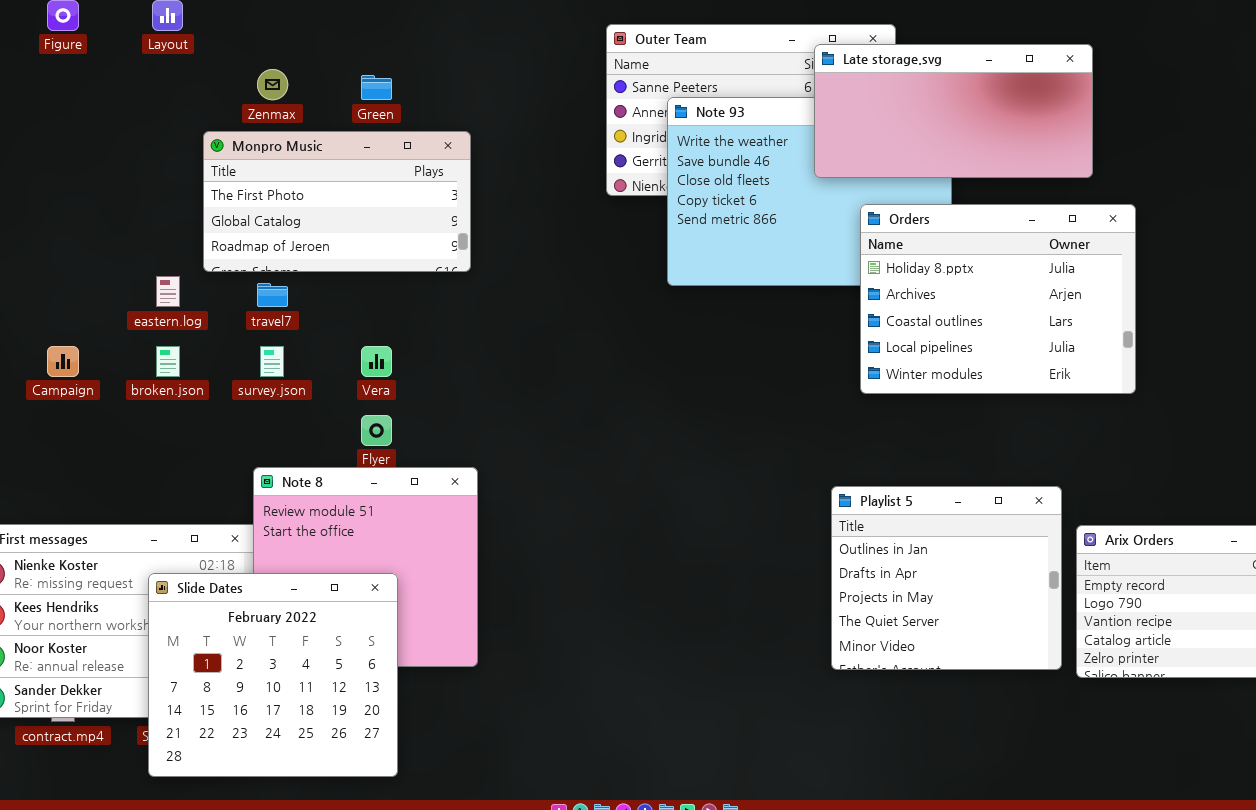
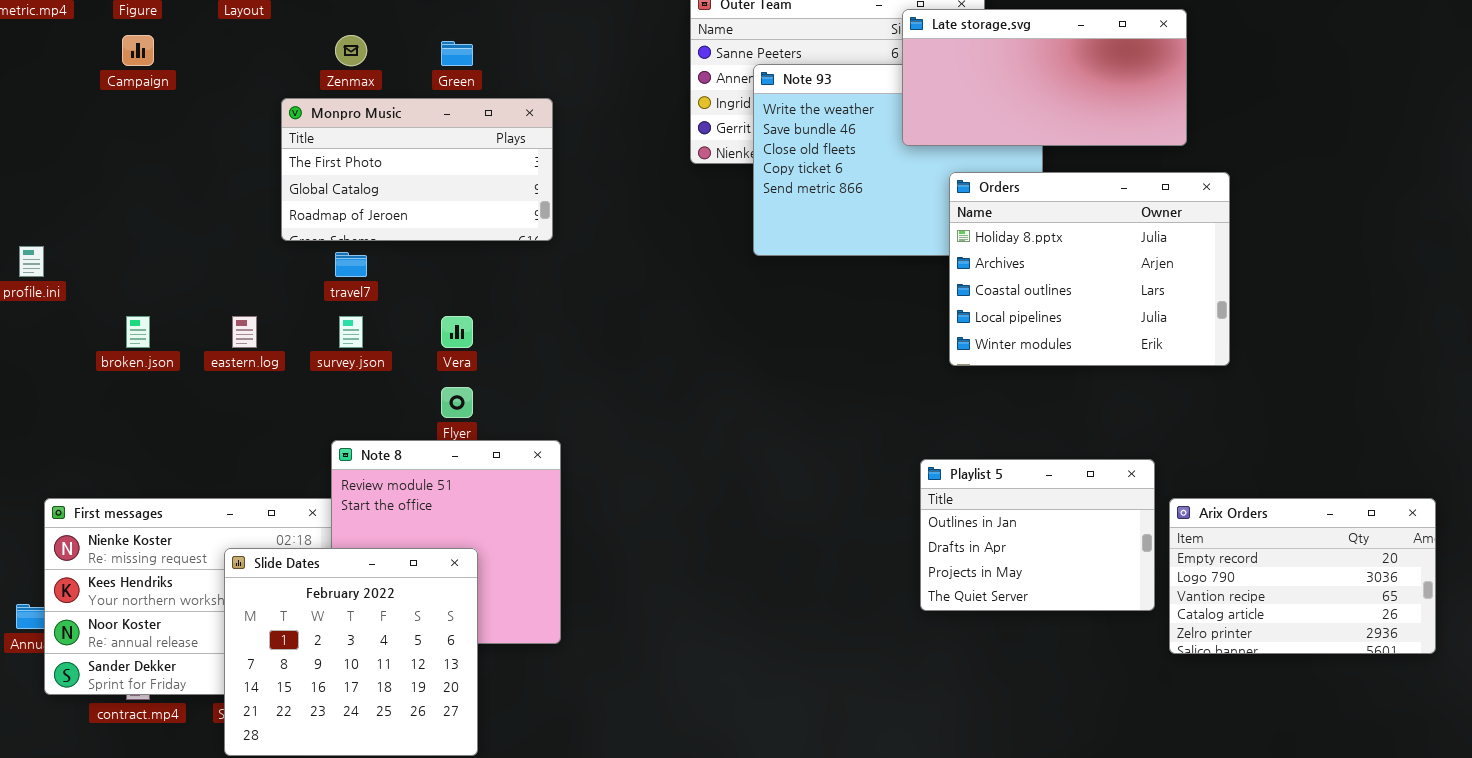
eastern.log: [156,276,180,307] -> [232,316,257,348], moved
Campaign: [47,346,79,377] -> [122,35,154,66], moved
broken.json: [156,346,180,377] -> [126,316,150,348], moved
Playlist 5: [831,486,1062,670] -> [920,459,1155,611], resized

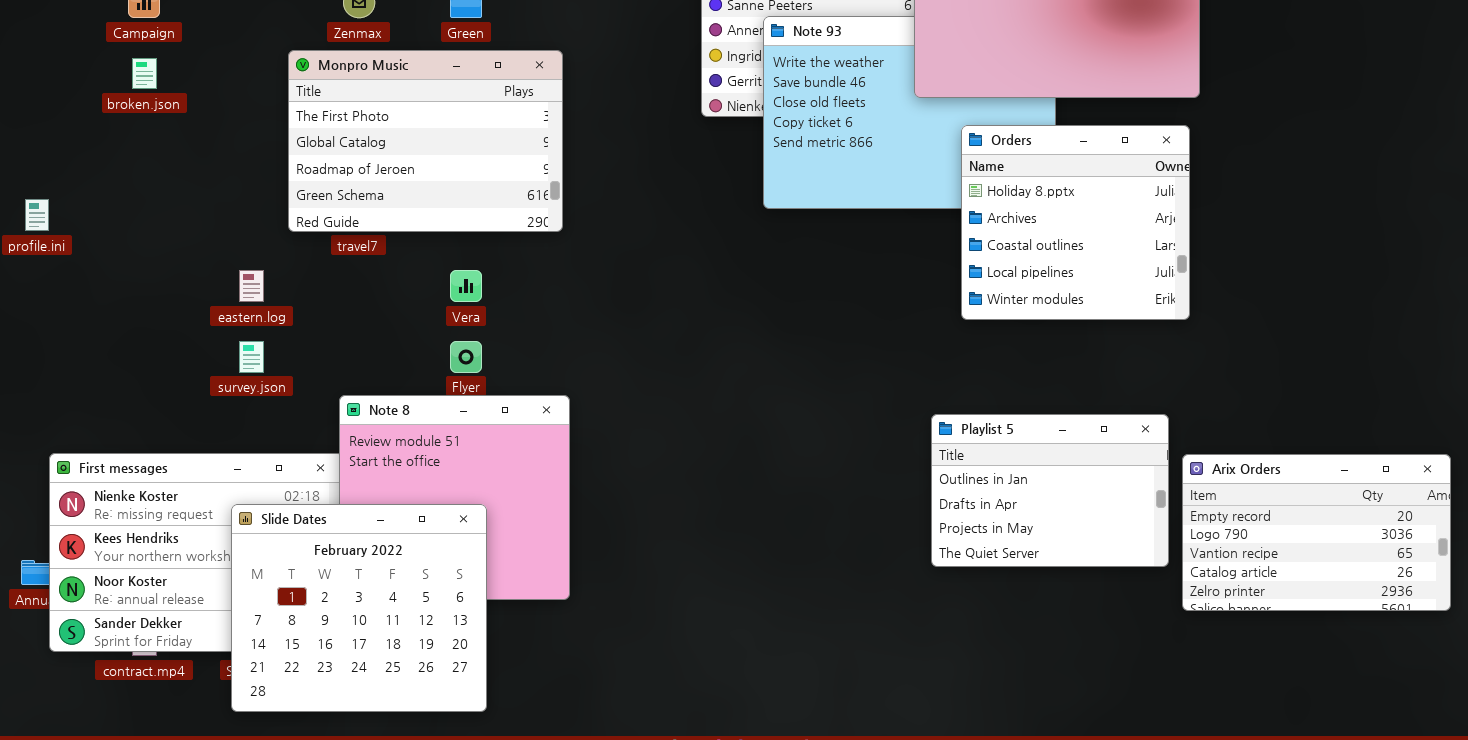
Monpro Music: [281,98,553,241] -> [288,50,563,232], resized
Orders: [949,172,1230,366] -> [961,125,1190,320], resized
broken.json: [126,316,150,348] -> [132,58,157,89], moved
survey.json: [339,316,363,348] -> [239,341,264,373], moved

